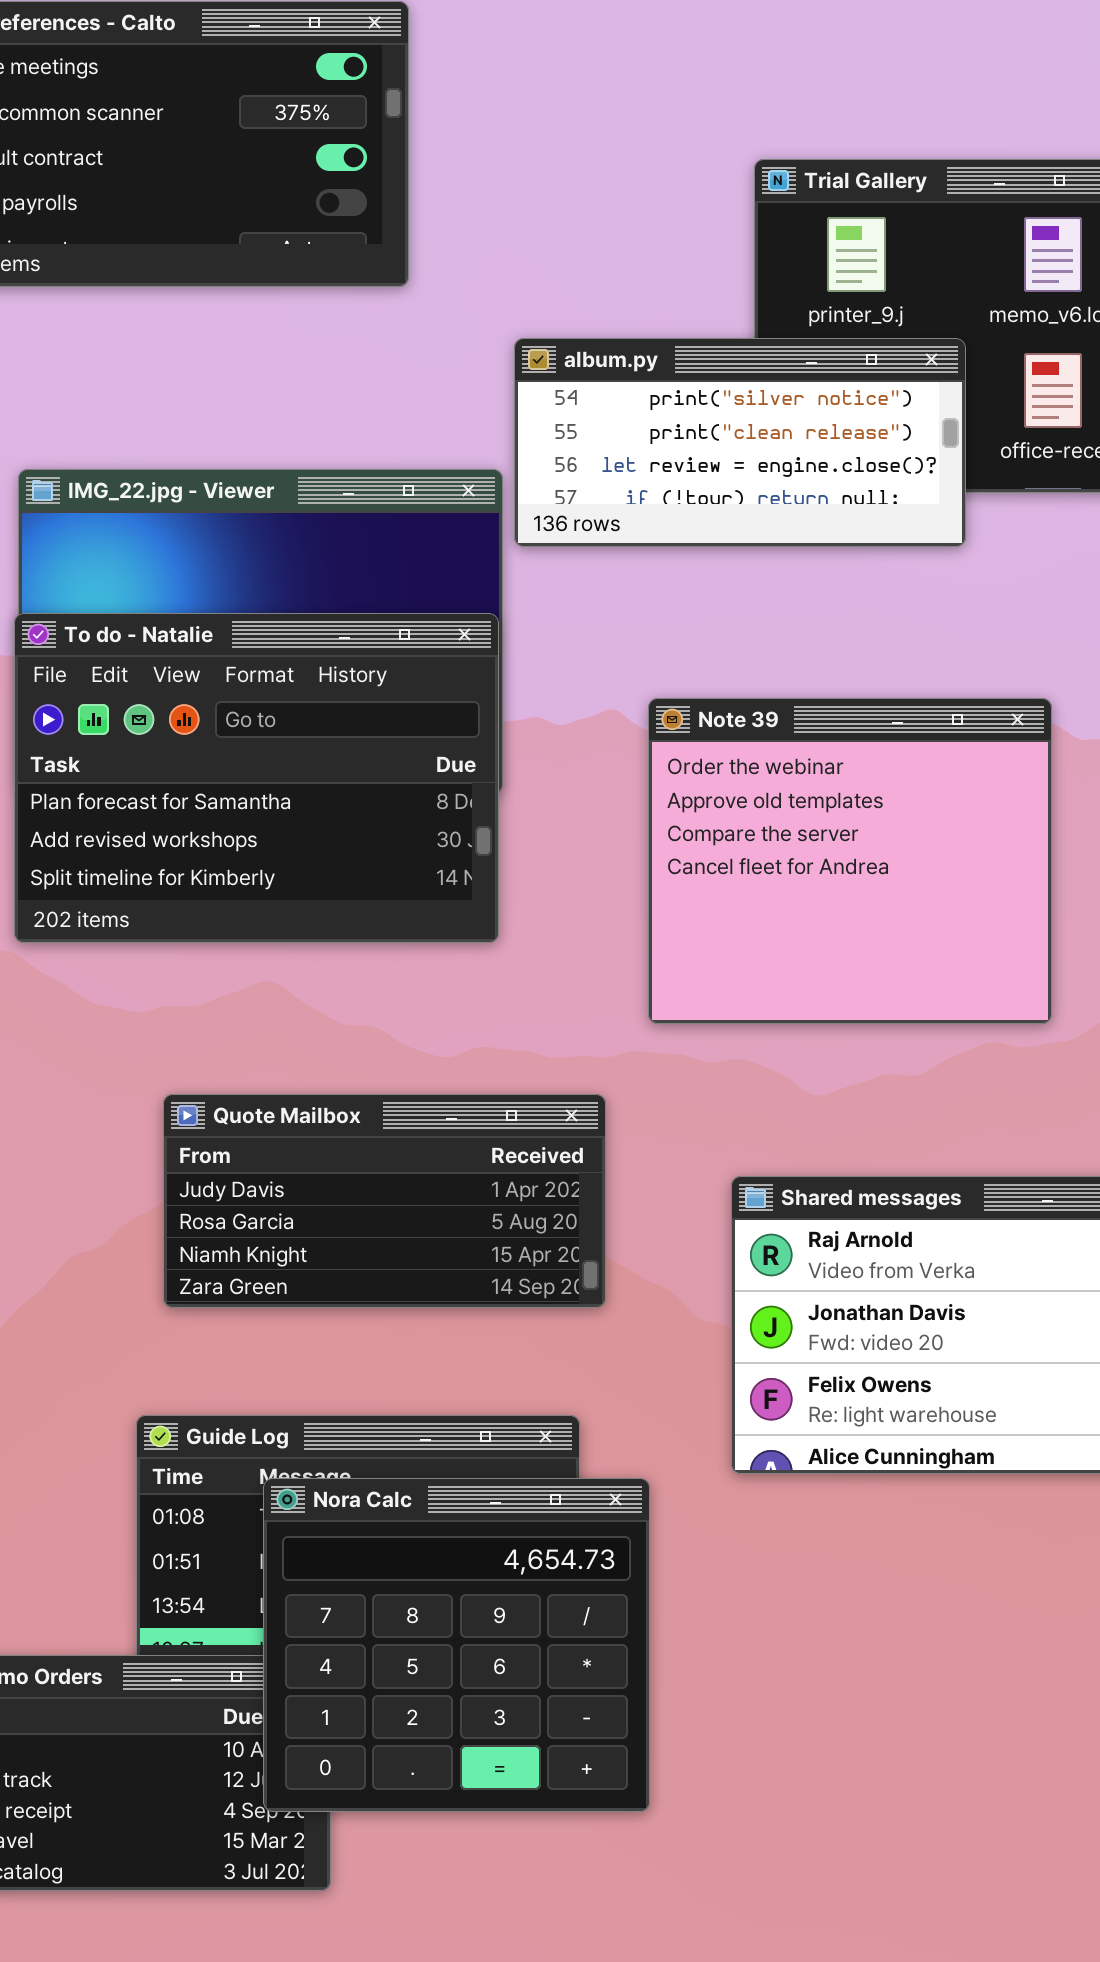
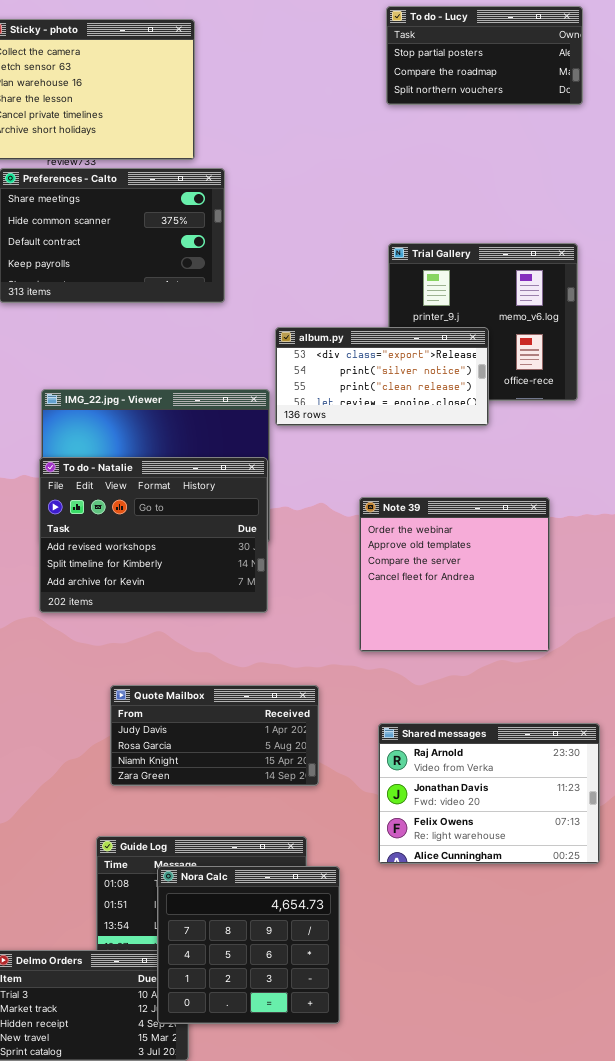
album.py: [514,338,966,547] -> [275,327,489,426], scrolled up 1 row
To do - Natalie: [14,613,499,943] -> [39,457,268,613], scrolled down 1 row
Note 39: [648,698,1052,1024] -> [359,497,550,652], moved

